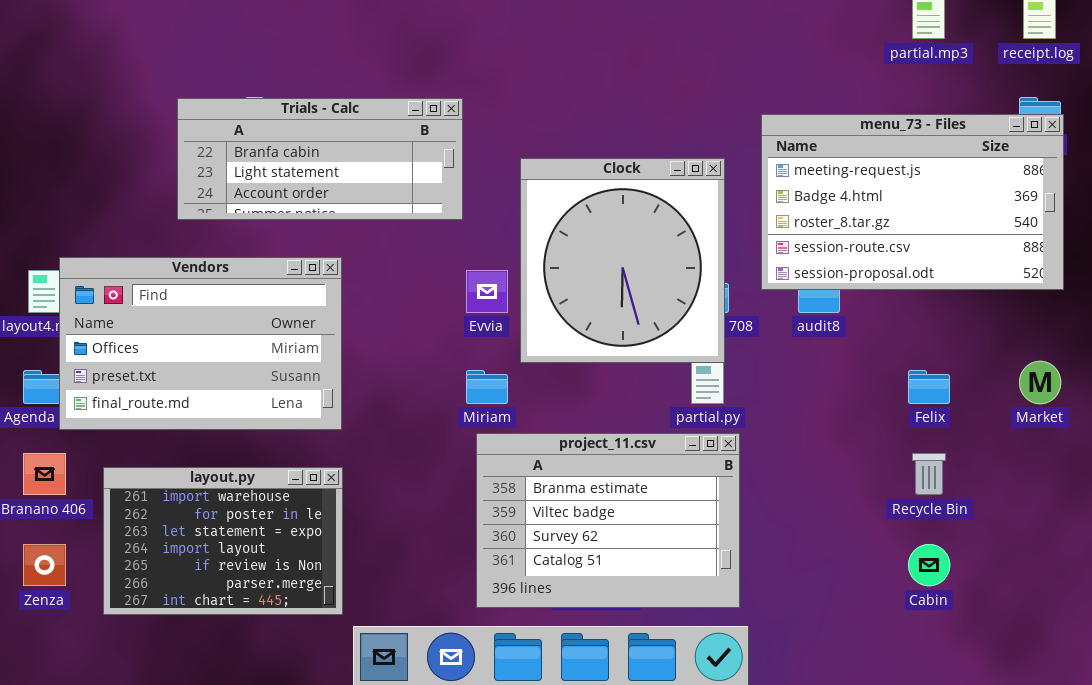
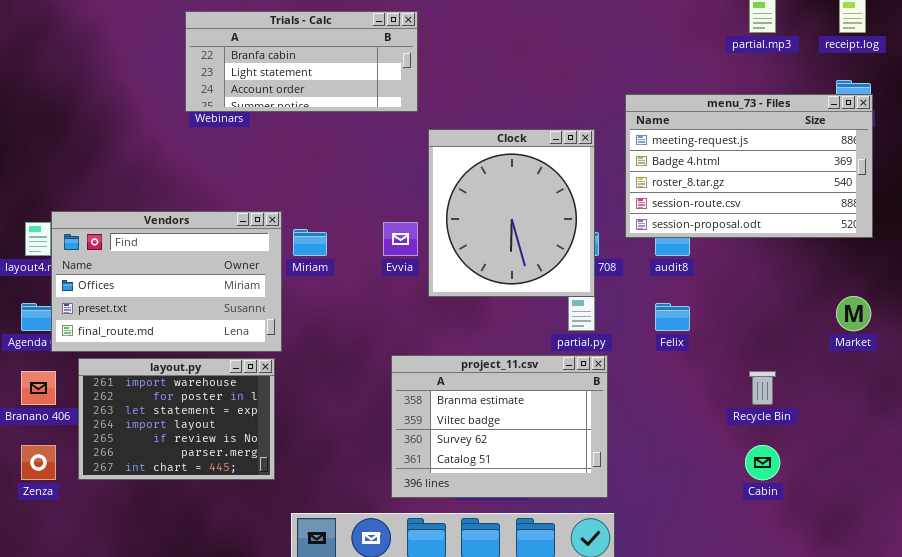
Trials - Calc: [177,98,463,220] -> [185,11,418,112], moved
Miriam: [466,370,508,404] -> [293,229,327,256], moved
Felix: [908,370,950,404] -> [655,303,690,331], moved
layout.py: [103,467,343,615] -> [78,358,275,480], moved

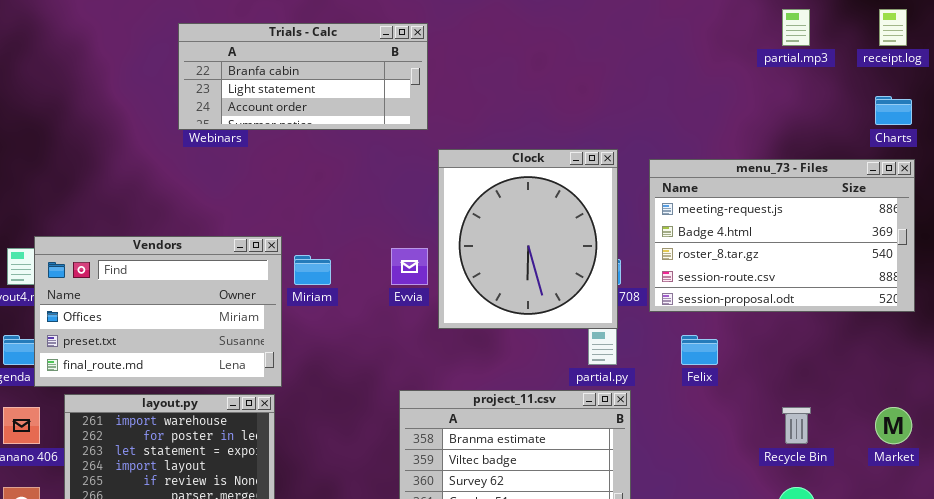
menu_73 - Files: [625,94,873,238] -> [649,159,915,312], moved
Market: [836,296,871,331] -> [875,407,912,444], moved

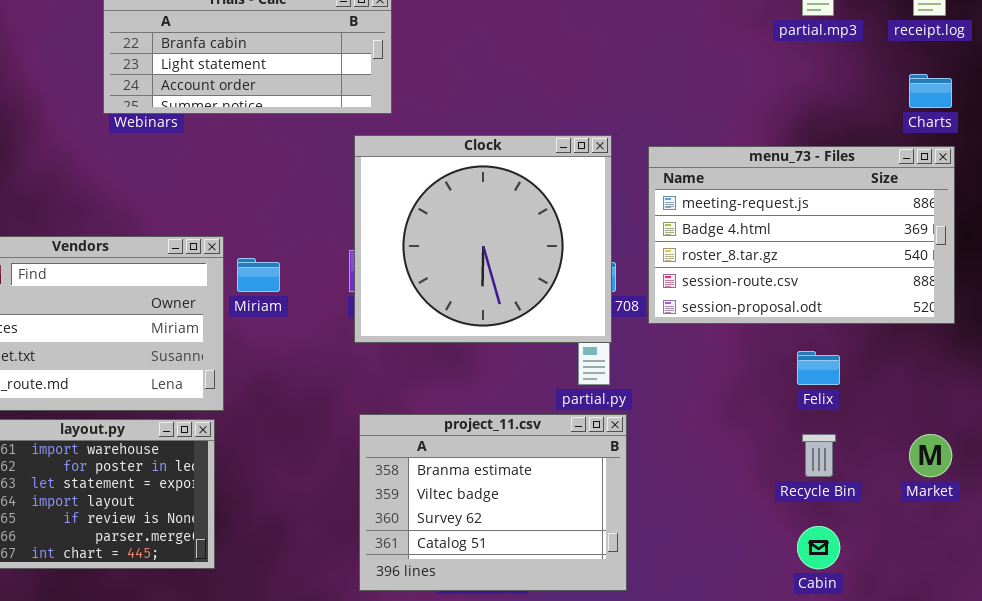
Clock: [438,149,618,329] -> [354,135,612,343], resized
Felix: [681,335,718,365] -> [797,351,840,385], moved

